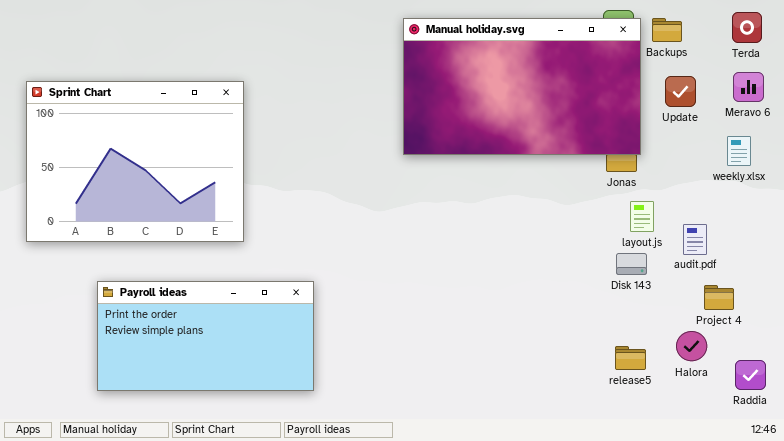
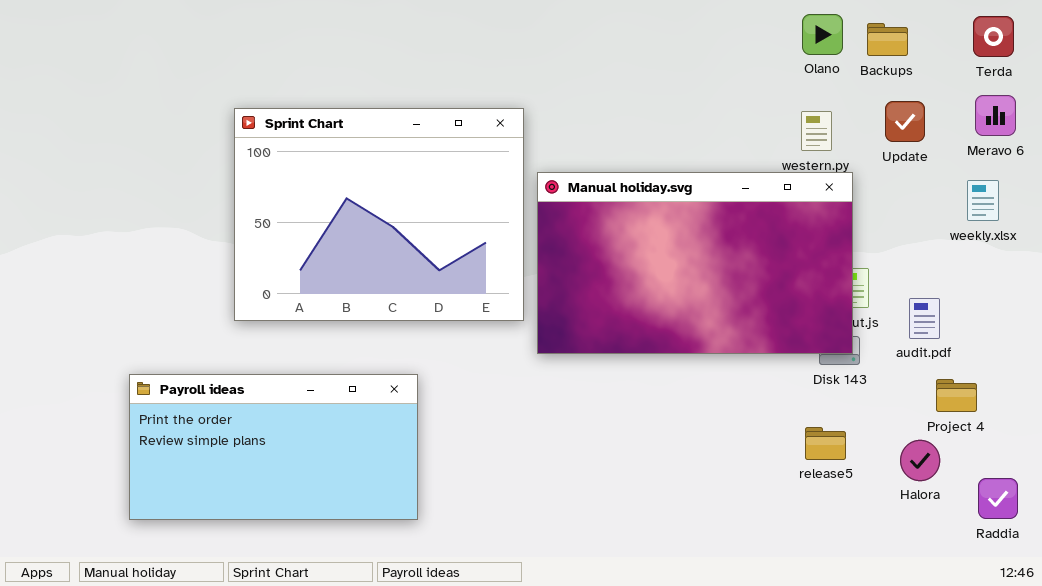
Manual holiday.svg: [403,18,641,155] -> [537,172,853,354], moved
Sprint Chart: [26,81,244,242] -> [234,108,524,321], moved
release5: [615,346,646,370] -> [805,427,846,460], moved

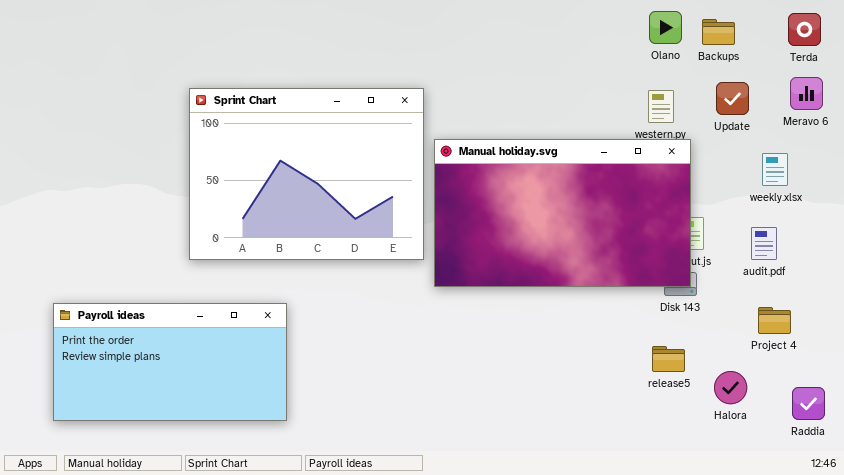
weekly.xlsx: [967,180,999,221] -> [762,153,788,186], moved
audit.pdf: [909,298,940,339] -> [751,227,777,260], moved
Payroll ideas: [129,374,418,520] -> [53,303,287,421], moved
Halora: [900,440,940,481] -> [714,371,747,404], moved

